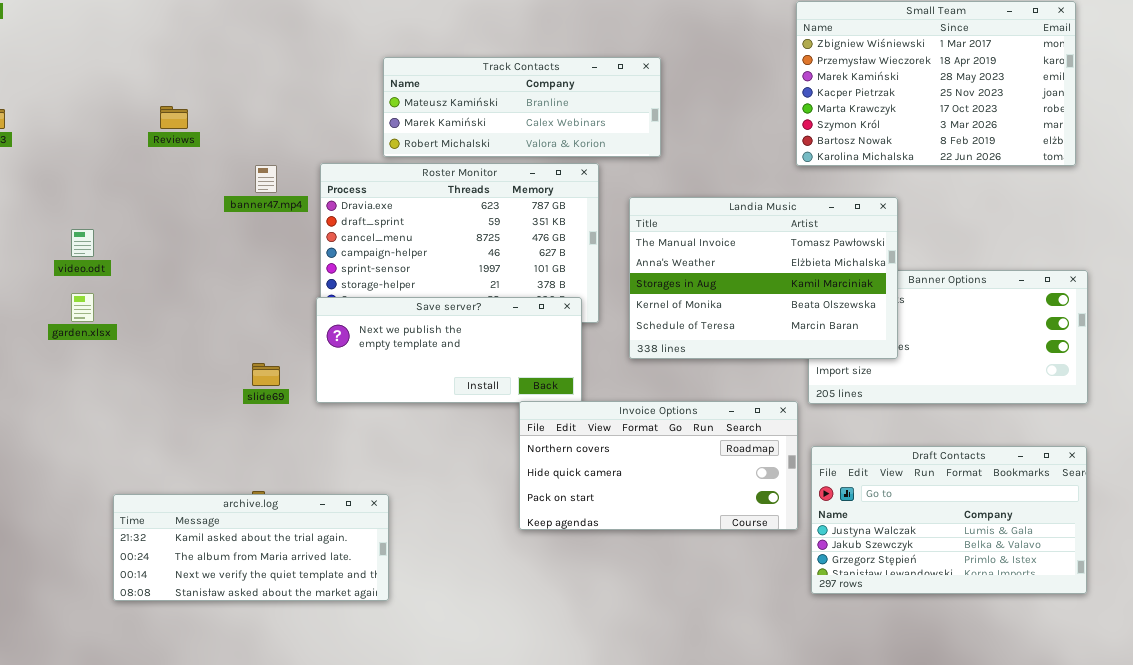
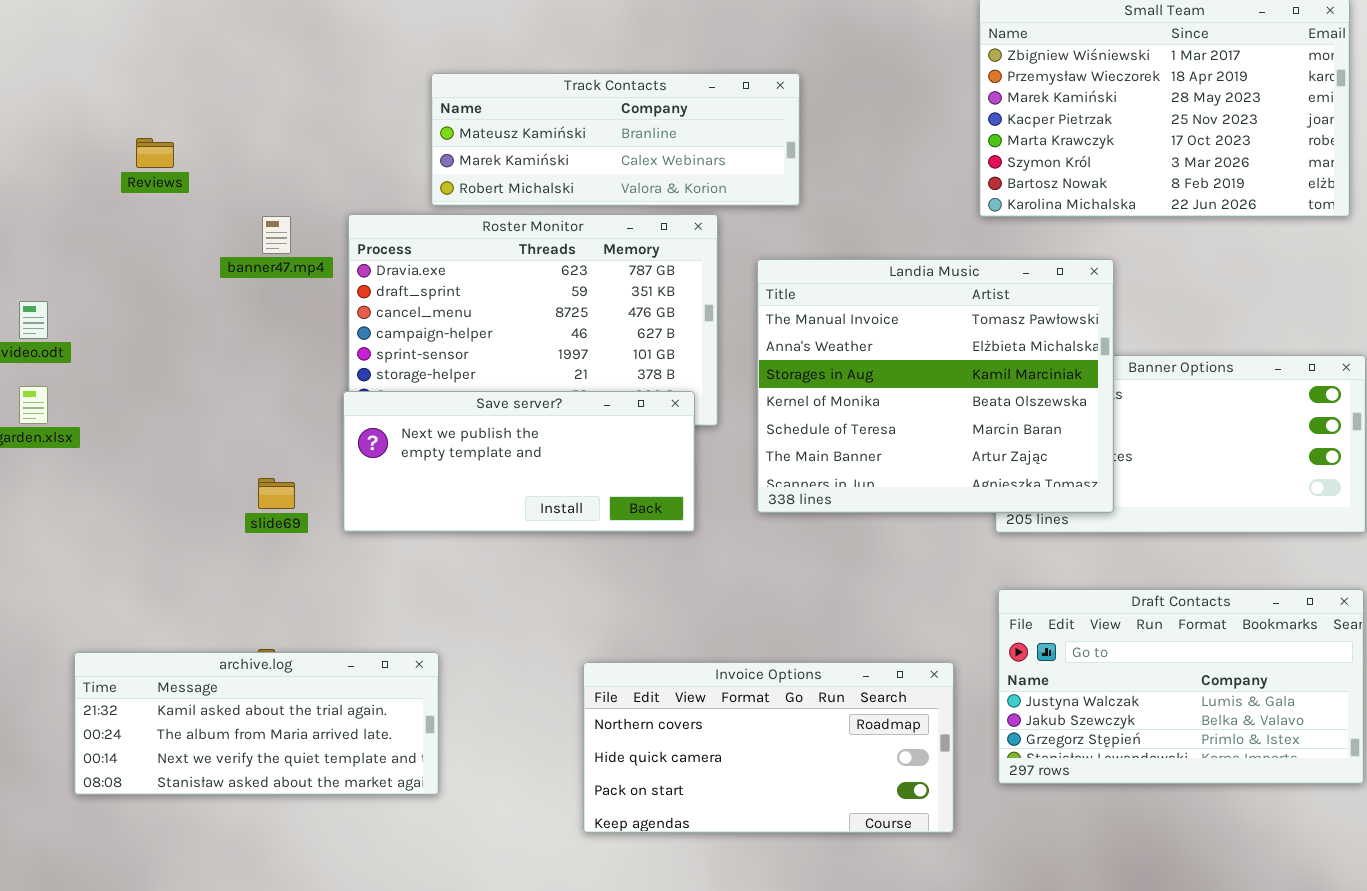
Landia Music: [629,197,898,359] -> [757,259,1114,513], resized
Invoice Options: [519,401,798,530] -> [583,662,954,833], moved

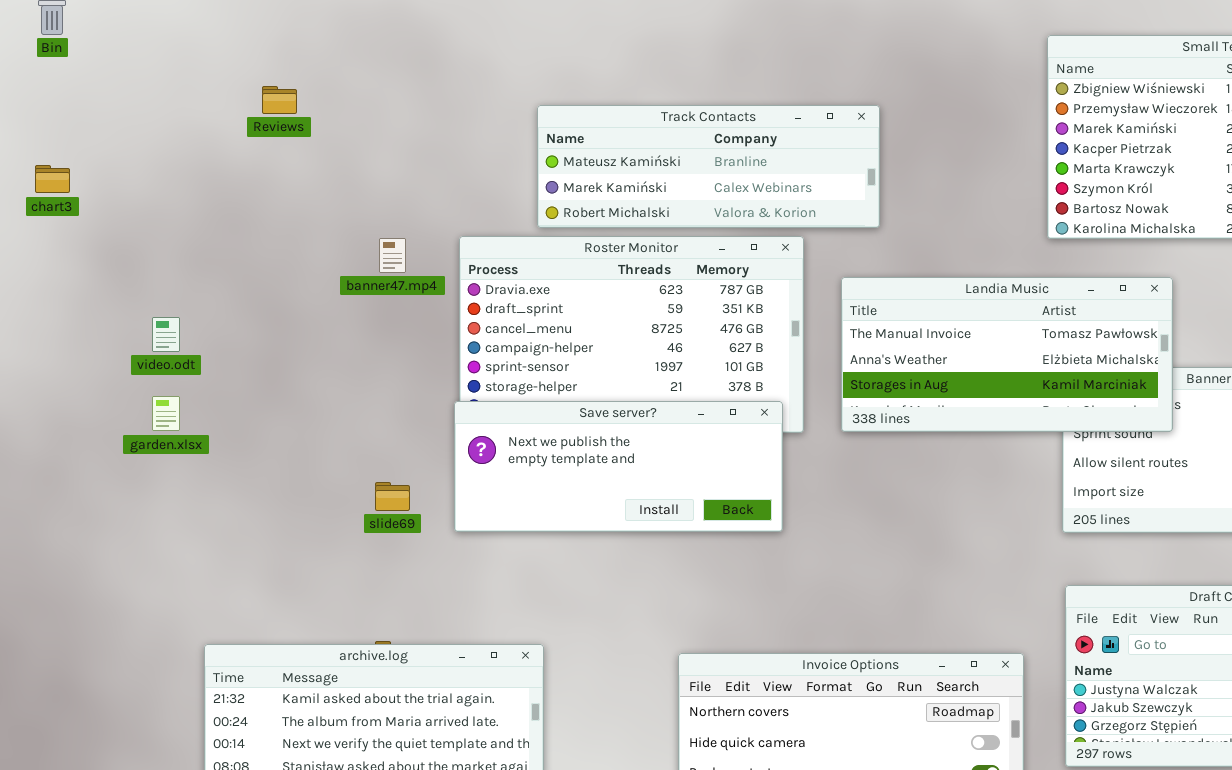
Reviews: [136,138,174,168] -> [262,86,297,114], moved
Landia Music: [757,259,1114,513] -> [841,277,1173,432], resized

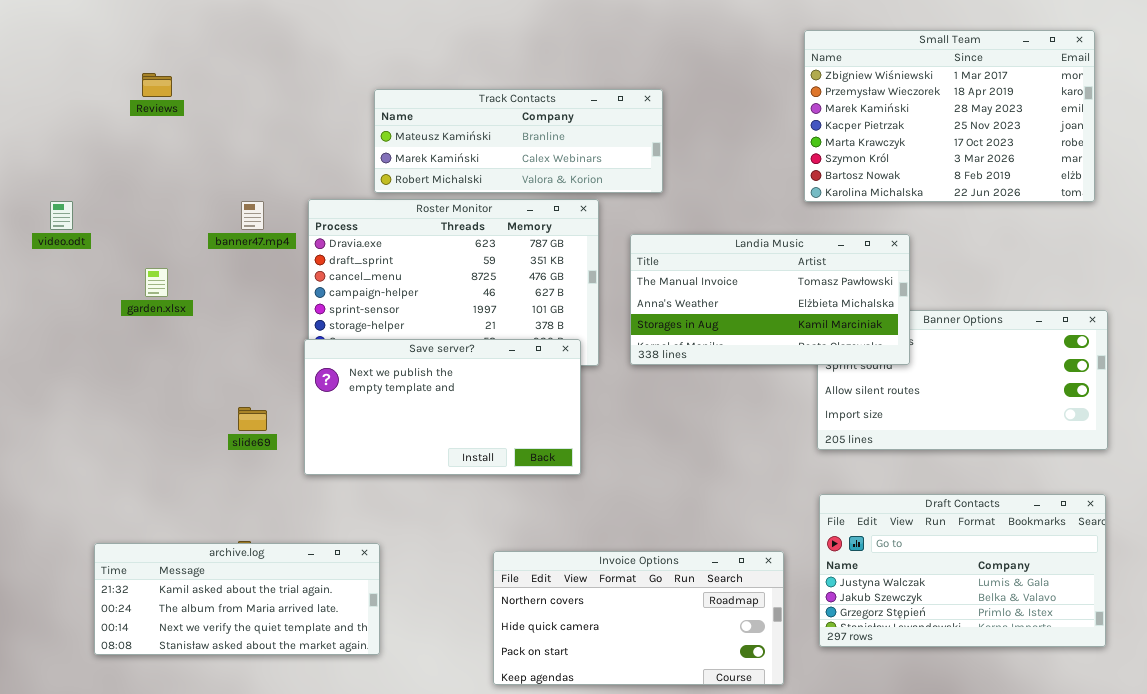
video.odt: [152,317,180,352] -> [50,201,73,230], moved
garden.xlsx: [152,396,180,431] -> [145,268,168,297], moved
Save server?: [454,401,783,532] -> [304,339,581,475], resized

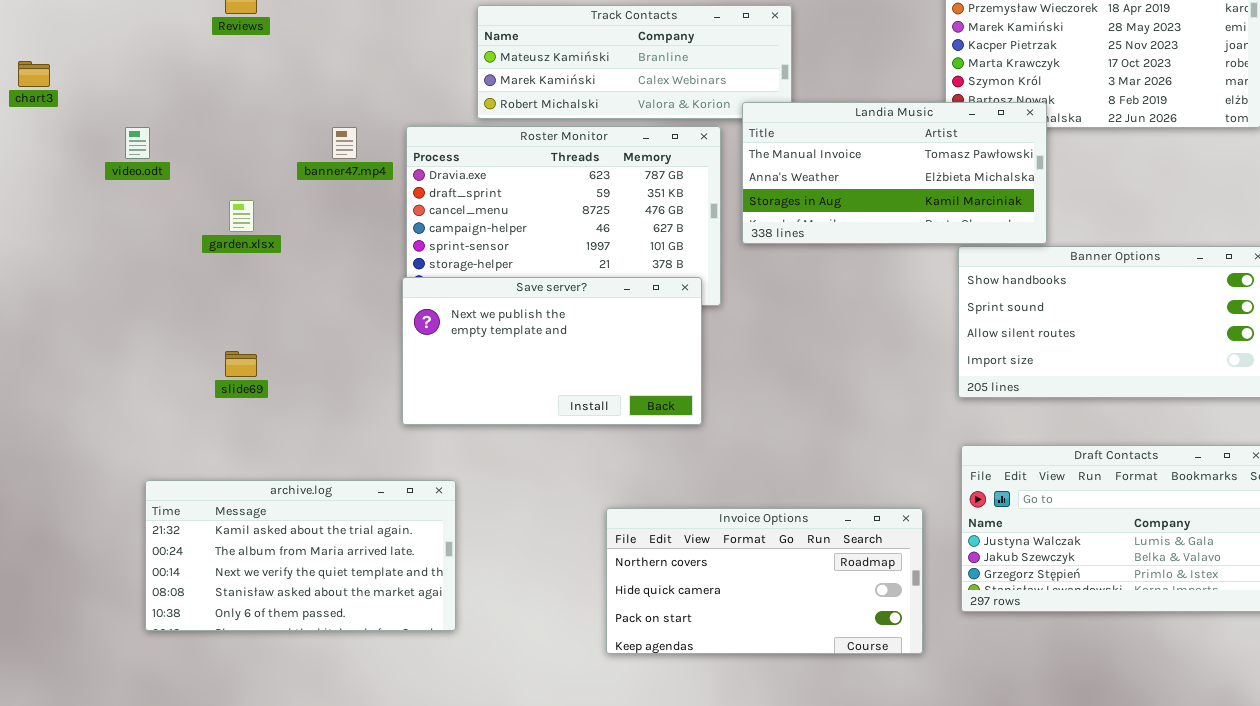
Landia Music: [630,234,910,365] -> [742,102,1047,244], moved
slide69: [238,407,267,431] -> [225,351,257,377], moved
archive.log: [94,543,380,655] -> [145,480,456,631], moved, resized

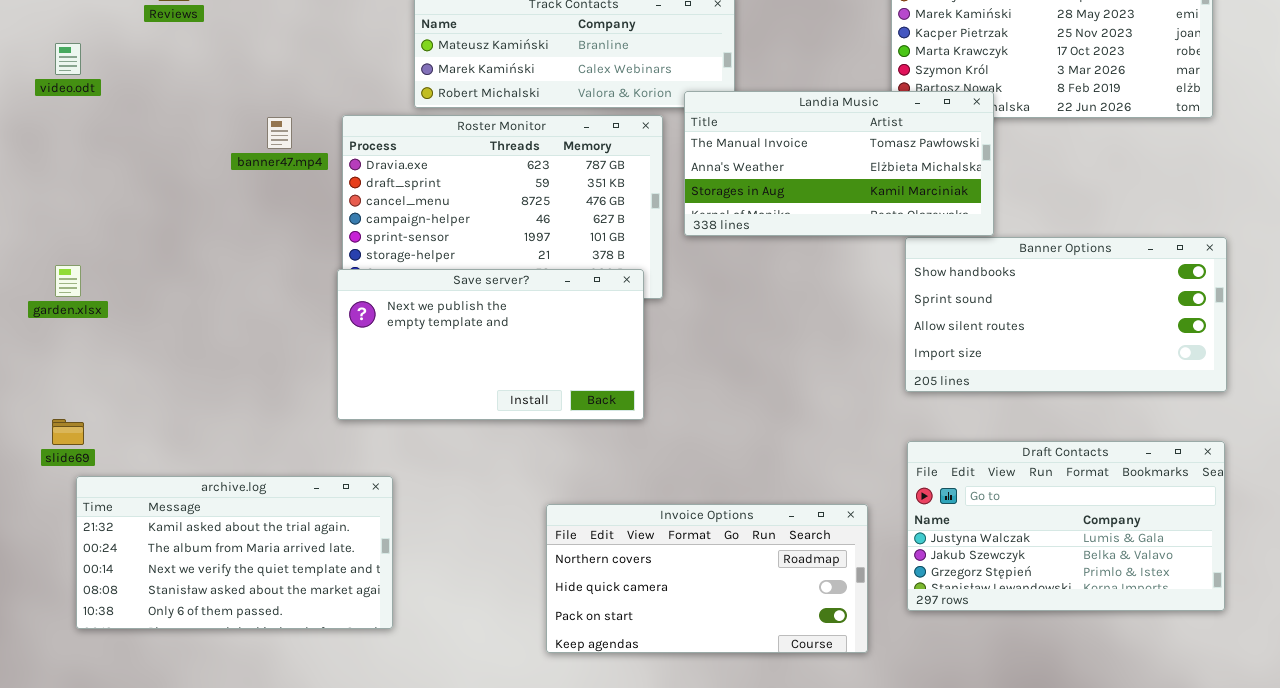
video.odt: [125,127,150,159] -> [55,43,81,75], moved
garden.xlsx: [229,200,254,232] -> [55,265,81,297], moved
slide69: [225,351,257,377] -> [52,419,84,445], moved

